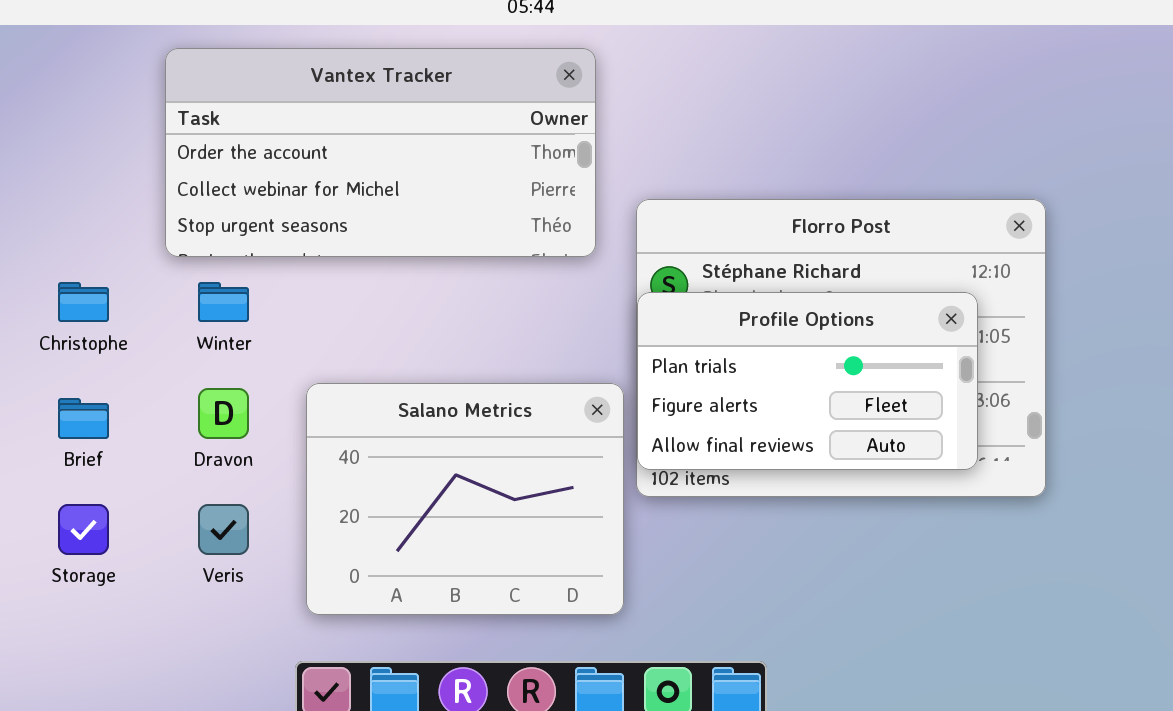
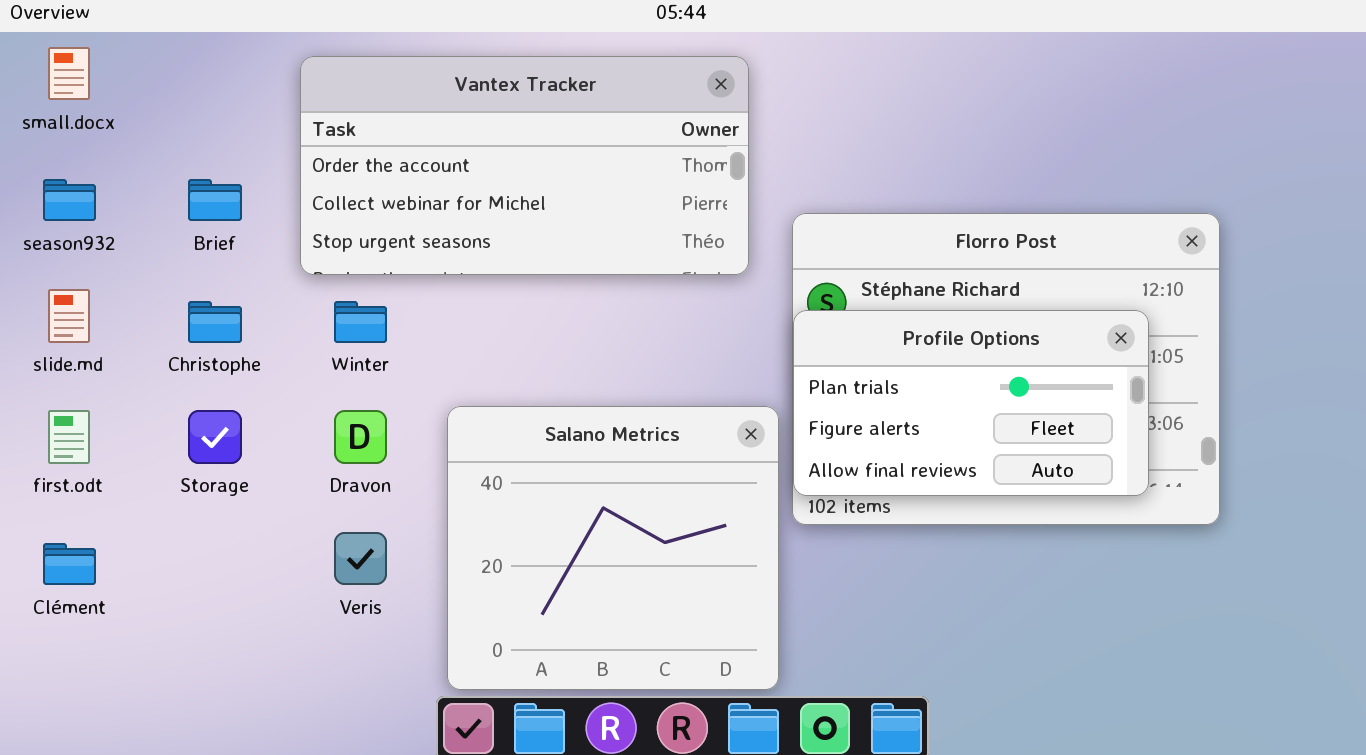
Salano Metrics: [306,383,624,615] -> [447,406,779,690], resized
Brief: [58,398,109,439] -> [188,179,242,221], moved
Storage: [58,504,109,555] -> [188,410,242,464], moved

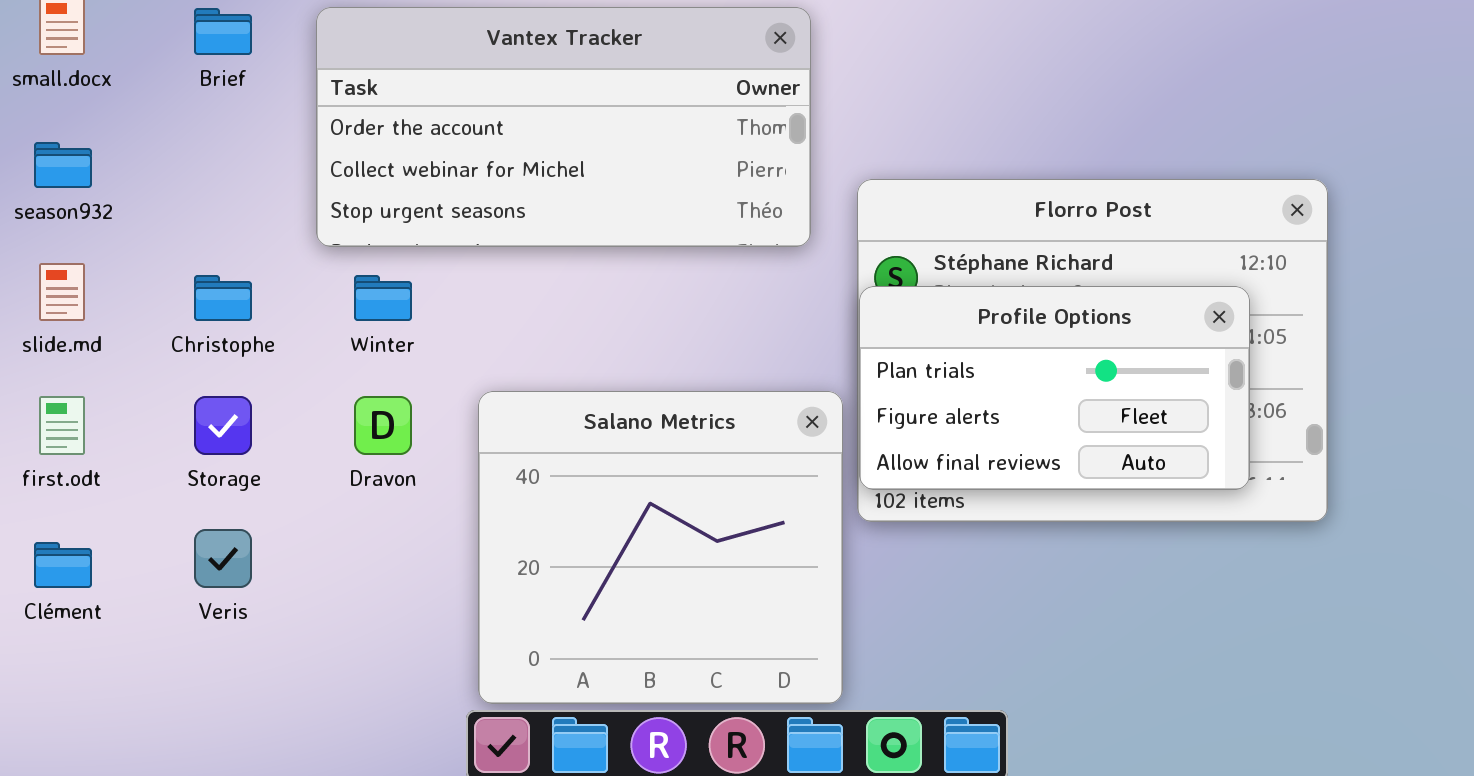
Brief: [188,179,242,221] -> [194,8,252,55], moved
Veris: [334,532,387,585] -> [194,529,252,588], moved

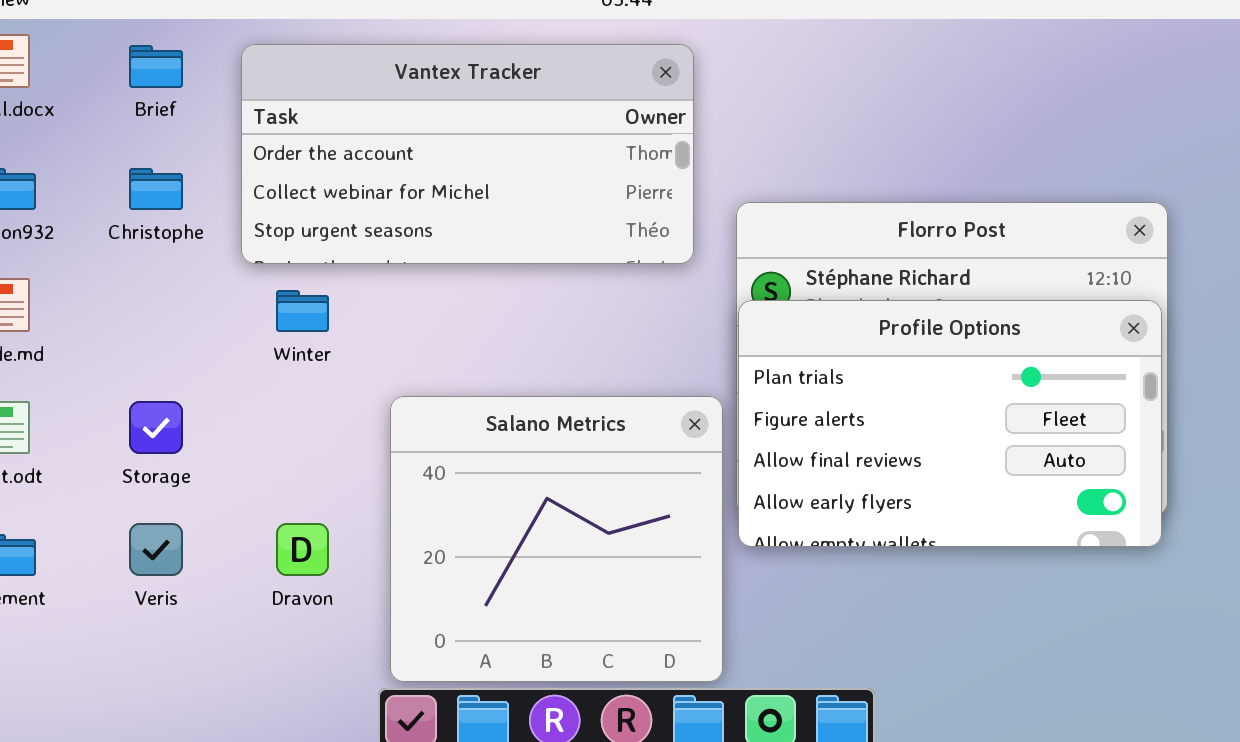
Christophe: [194,275,252,321] -> [129,168,183,210], moved
Profile Options: [859,286,1250,490] -> [738,300,1162,547], resized
Dravon: [354,396,412,455] -> [276,523,329,576], moved

